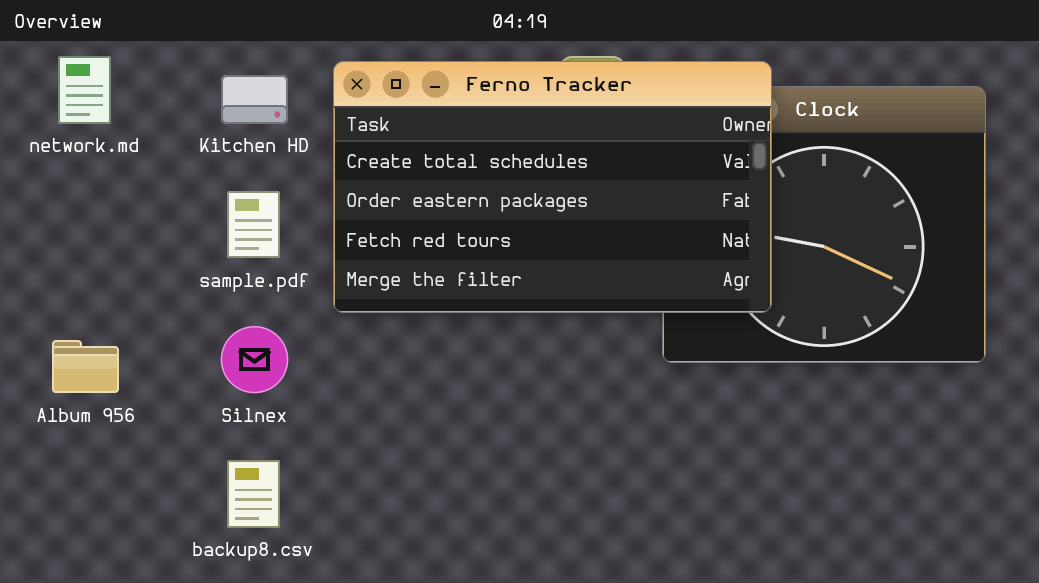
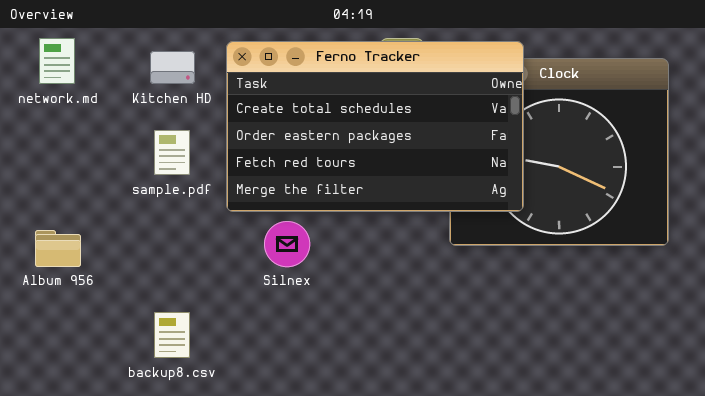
Silnex: [221,326,288,393] -> [264,221,310,267], moved

